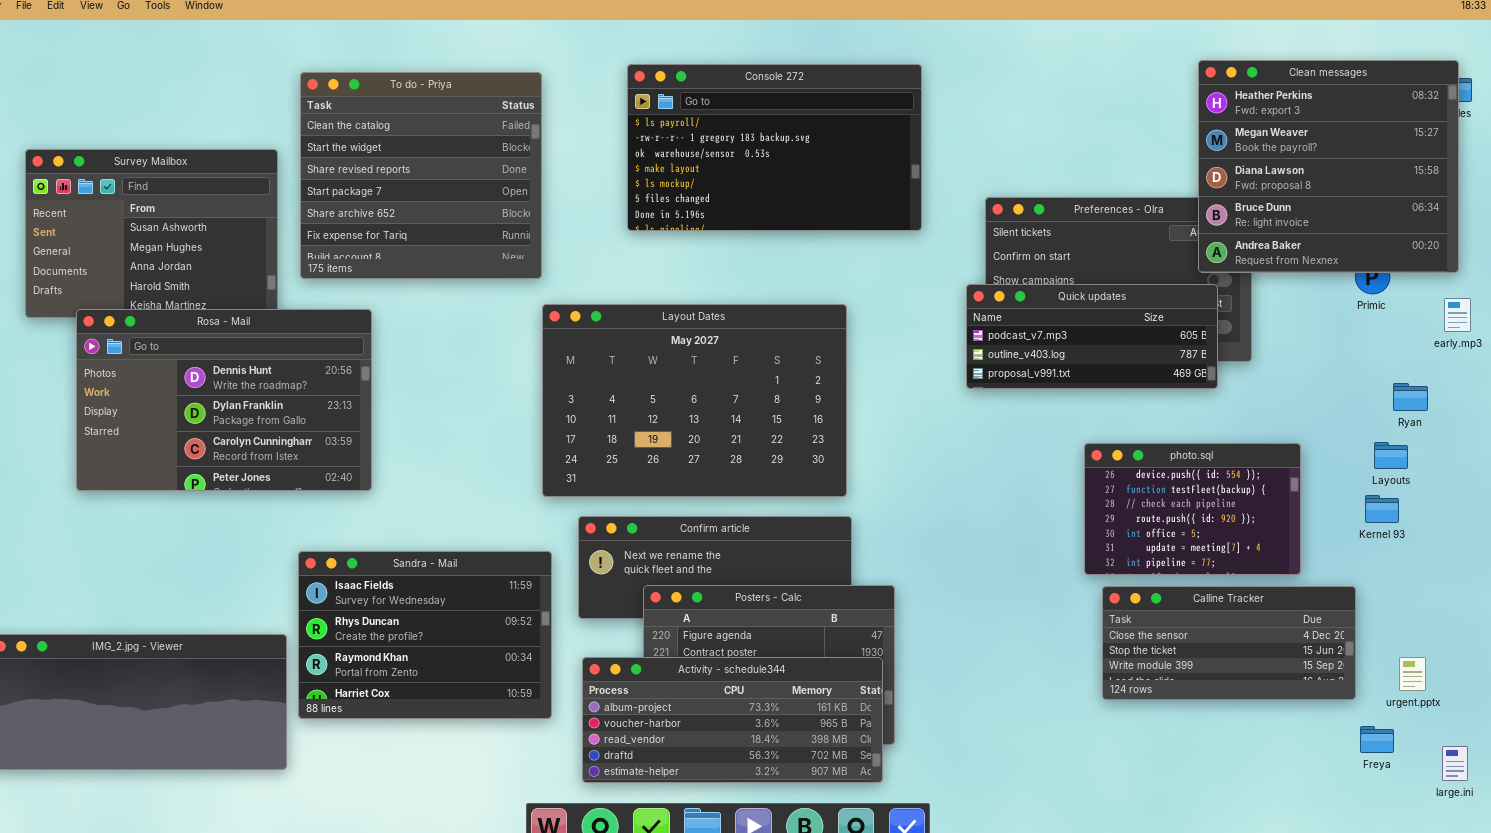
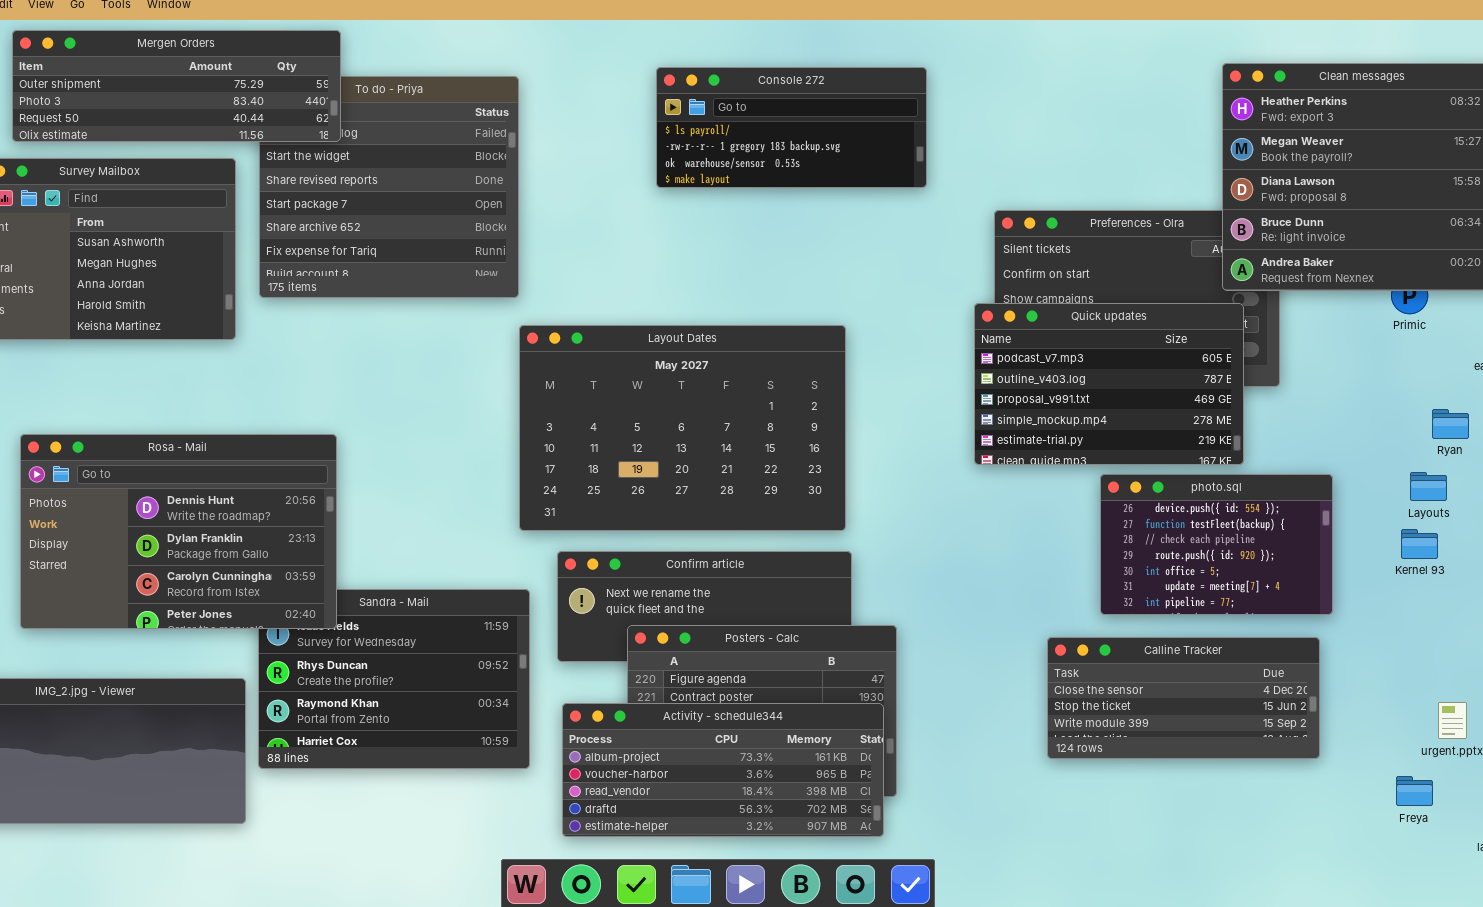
Mergen Orders: none -> [12,30,341,142], opened
Console 272: [627,64,922,231] -> [656,67,927,188], resized
Quick updates: [966,284,1218,389] -> [974,303,1244,465], resized
Rosa - Mail: [76,309,372,491] -> [20,434,337,629], moved
Calline Tracker: [1102,586,1356,700] -> [1047,637,1320,759], moved

